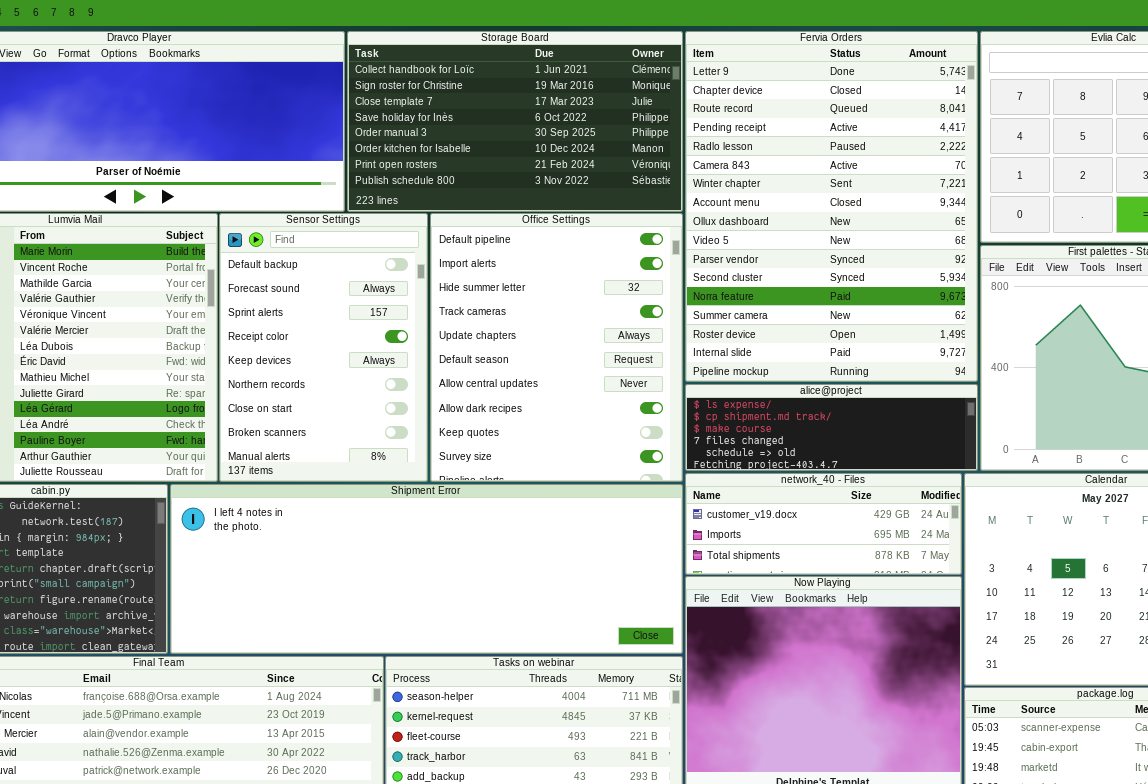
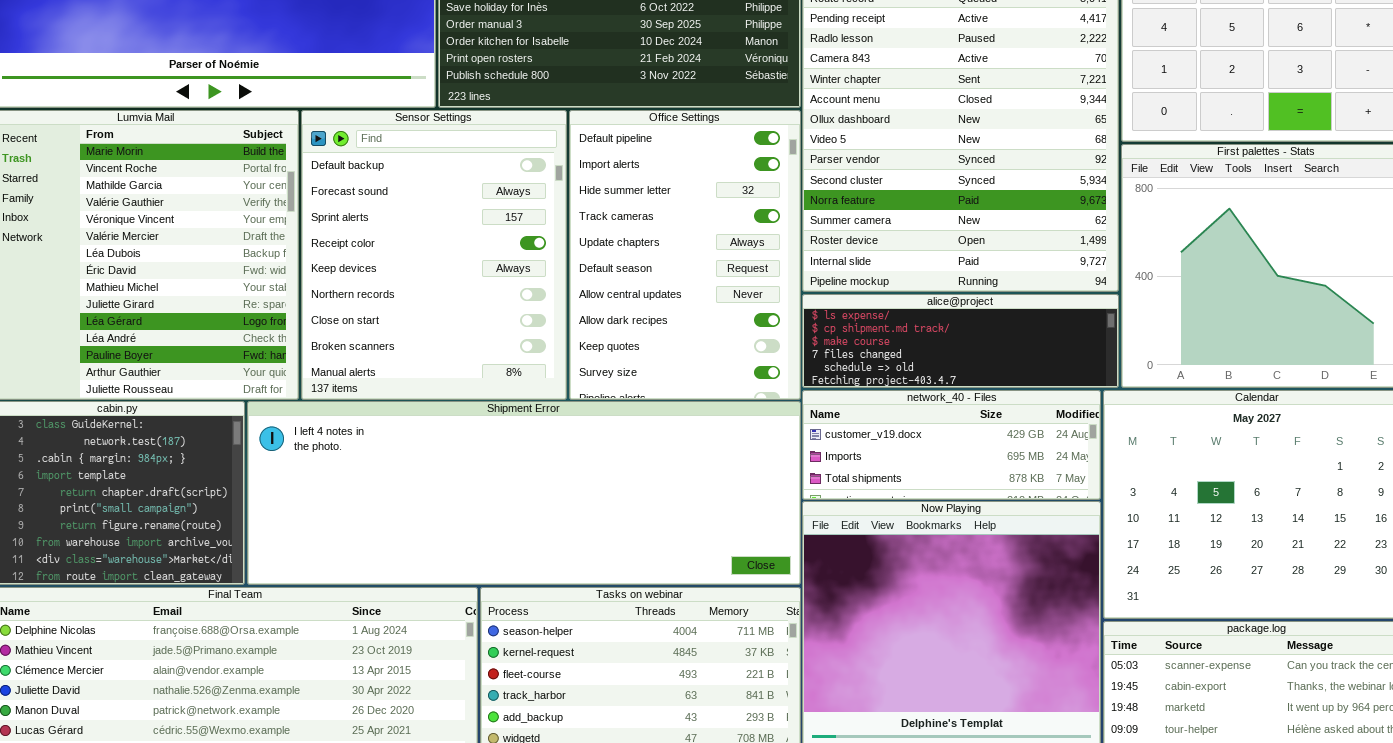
Sensor Settings: [219,213,428,482] -> [301,110,567,400], resized
Office Settings: [430,213,683,482] -> [569,110,801,400], resized

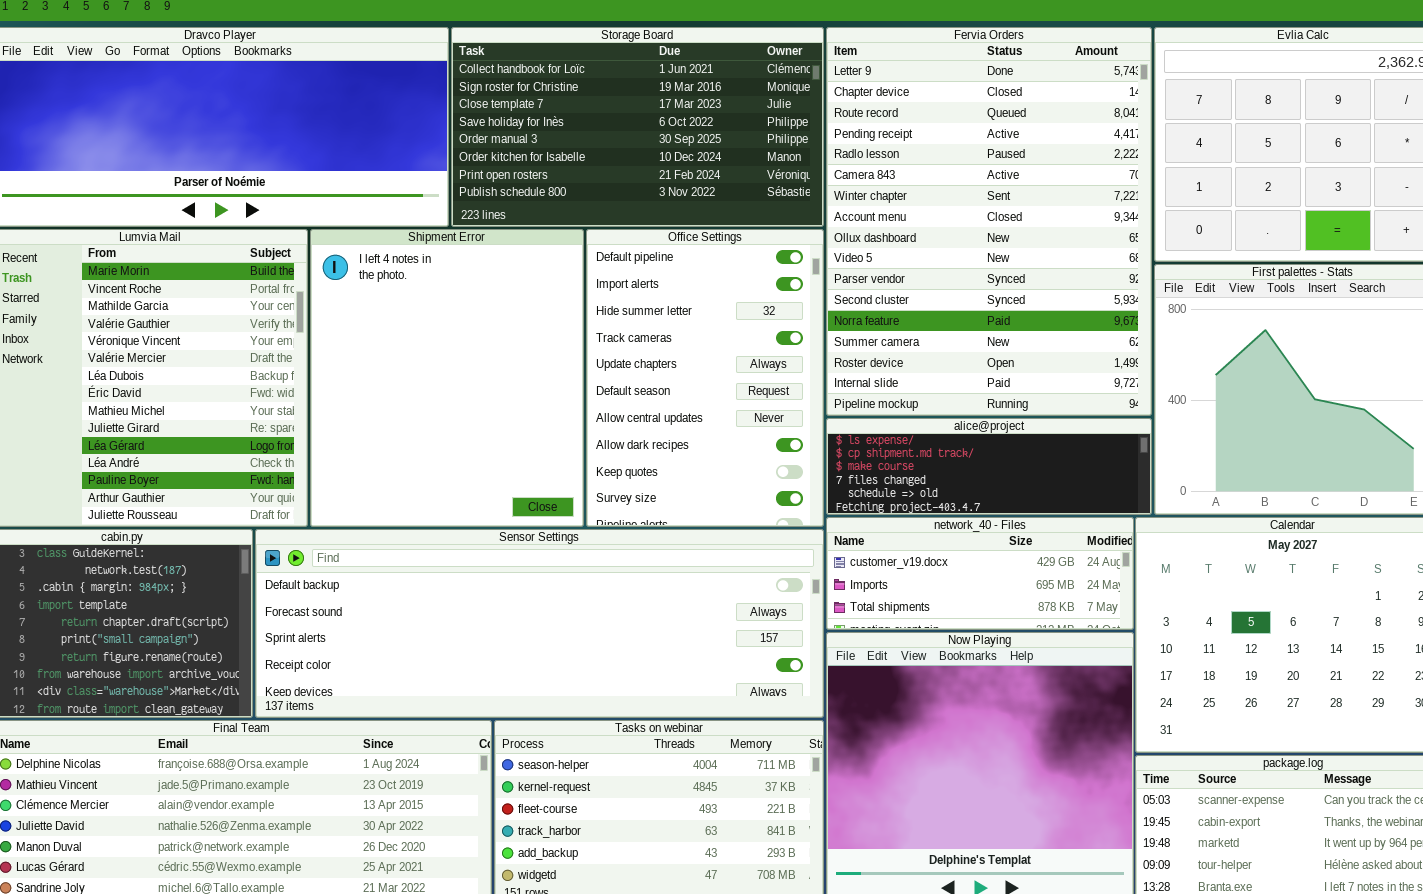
Sensor Settings: [301,110,567,400] -> [255,529,824,718], moved, resized
Shipment Error: [247,401,801,585] -> [310,229,584,527], moved, resized

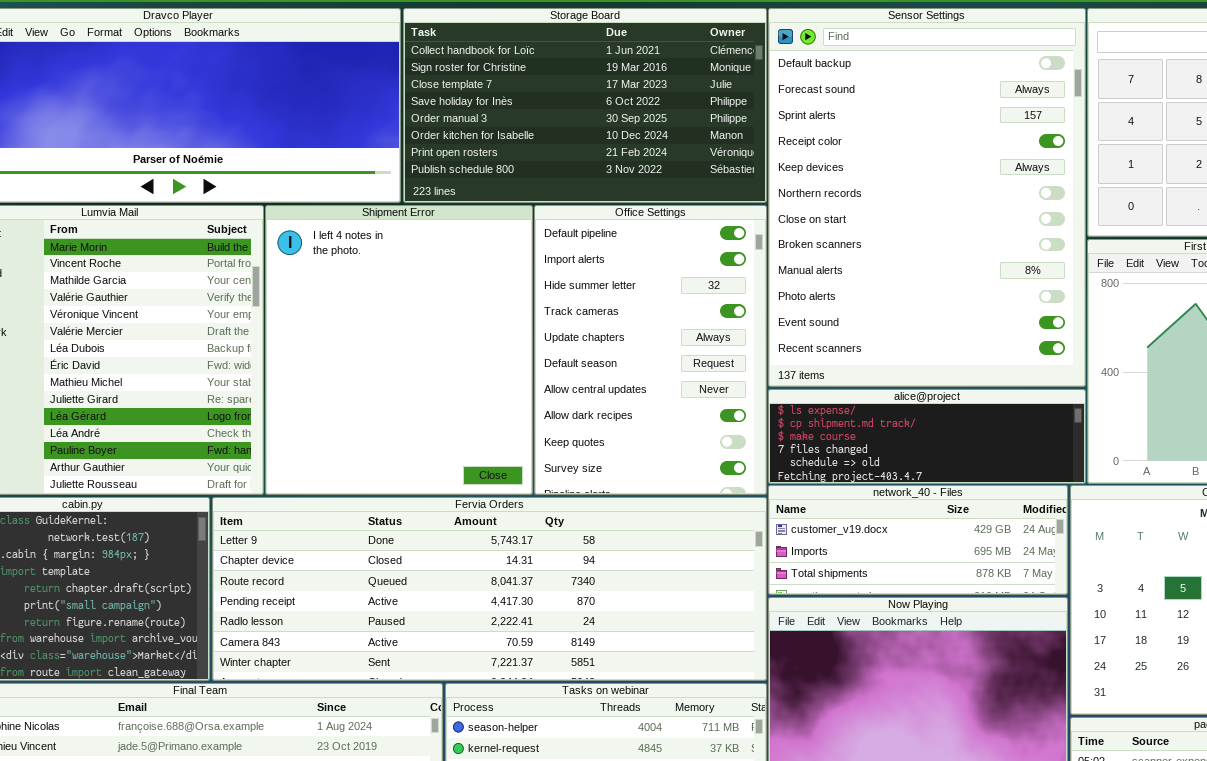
Fervia Orders: [826,27,1152,416] -> [212,497,767,681], moved, resized
Sensor Settings: [255,529,824,718] -> [768,8,1086,387], moved, resized

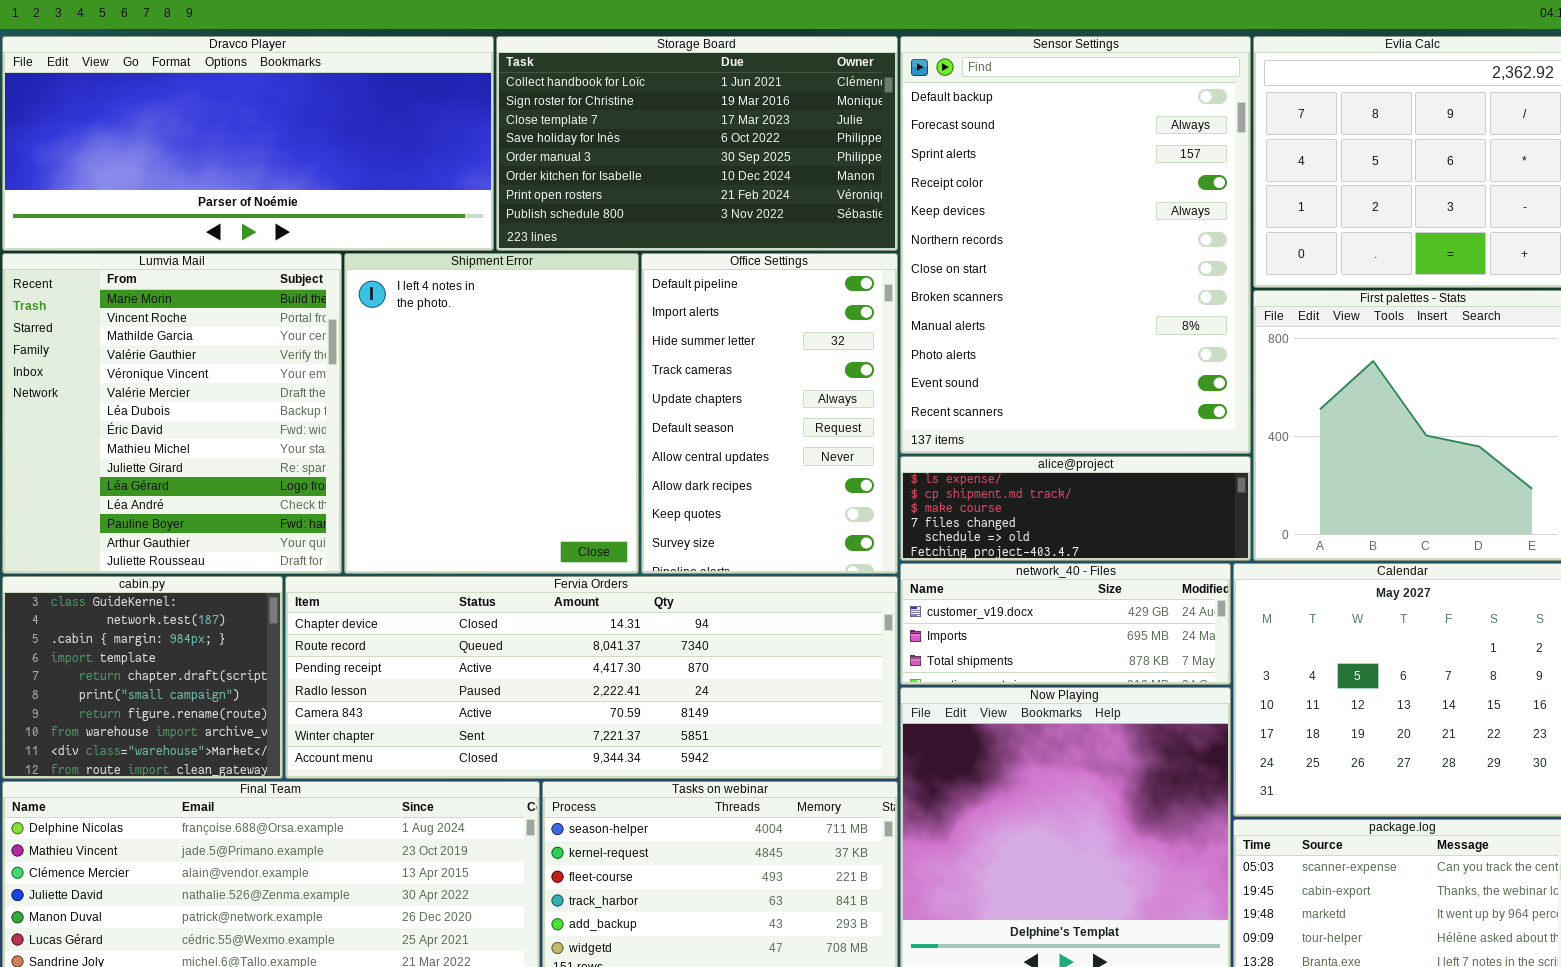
Fervia Orders: [212,497,767,681] -> [285,576,898,779], scrolled down 1 row

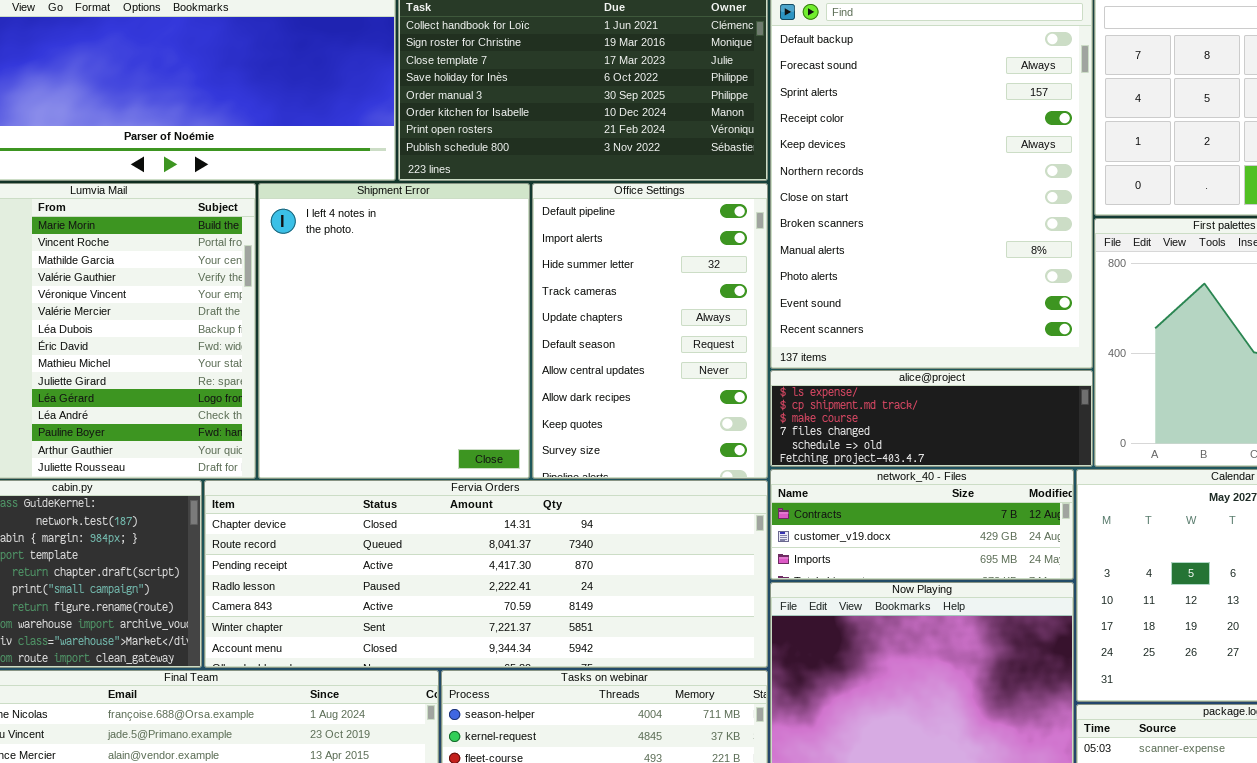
network_40 - Files: [900,563,1231,685] -> [770,469,1074,580], scrolled up 1 row

